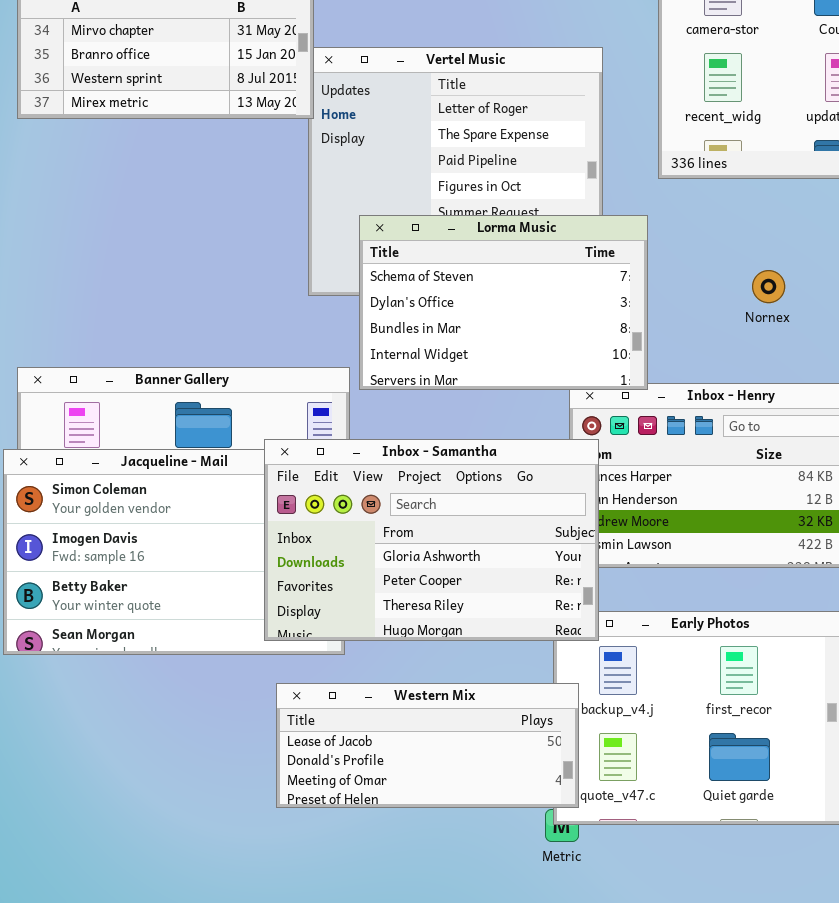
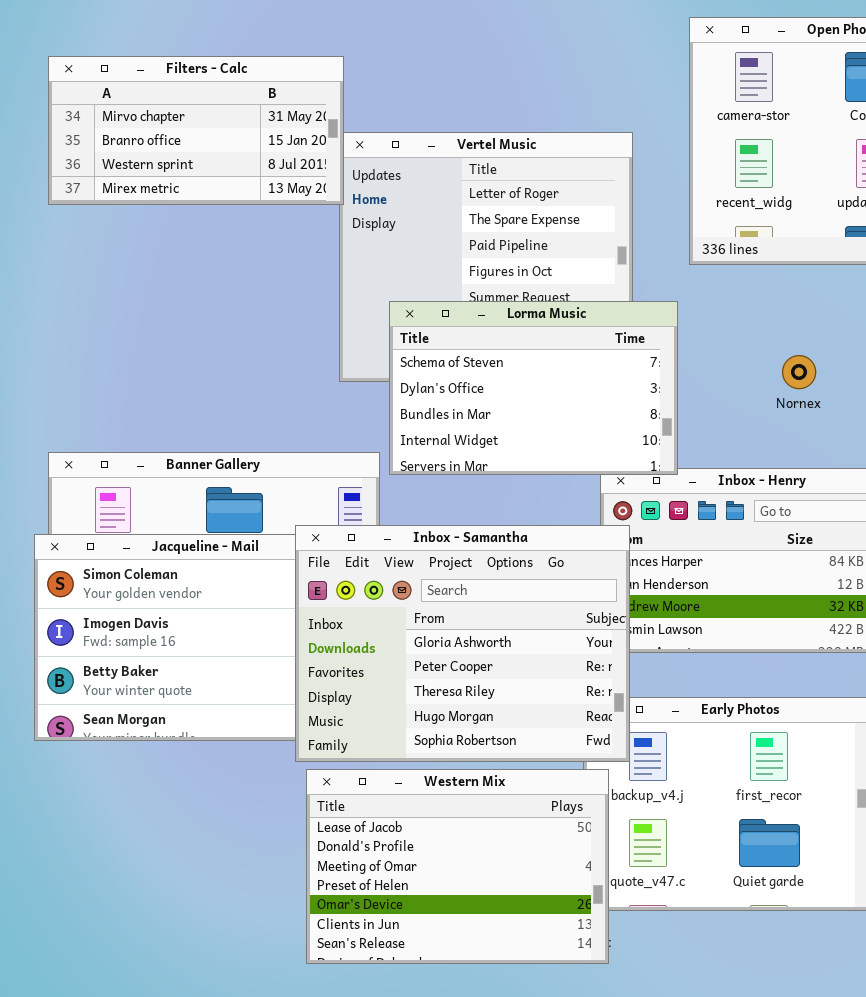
Inbox - Samantha: [264,439,599,641] -> [295,525,630,762], resized
Western Mix: [276,683,579,808] -> [306,769,609,964], resized

